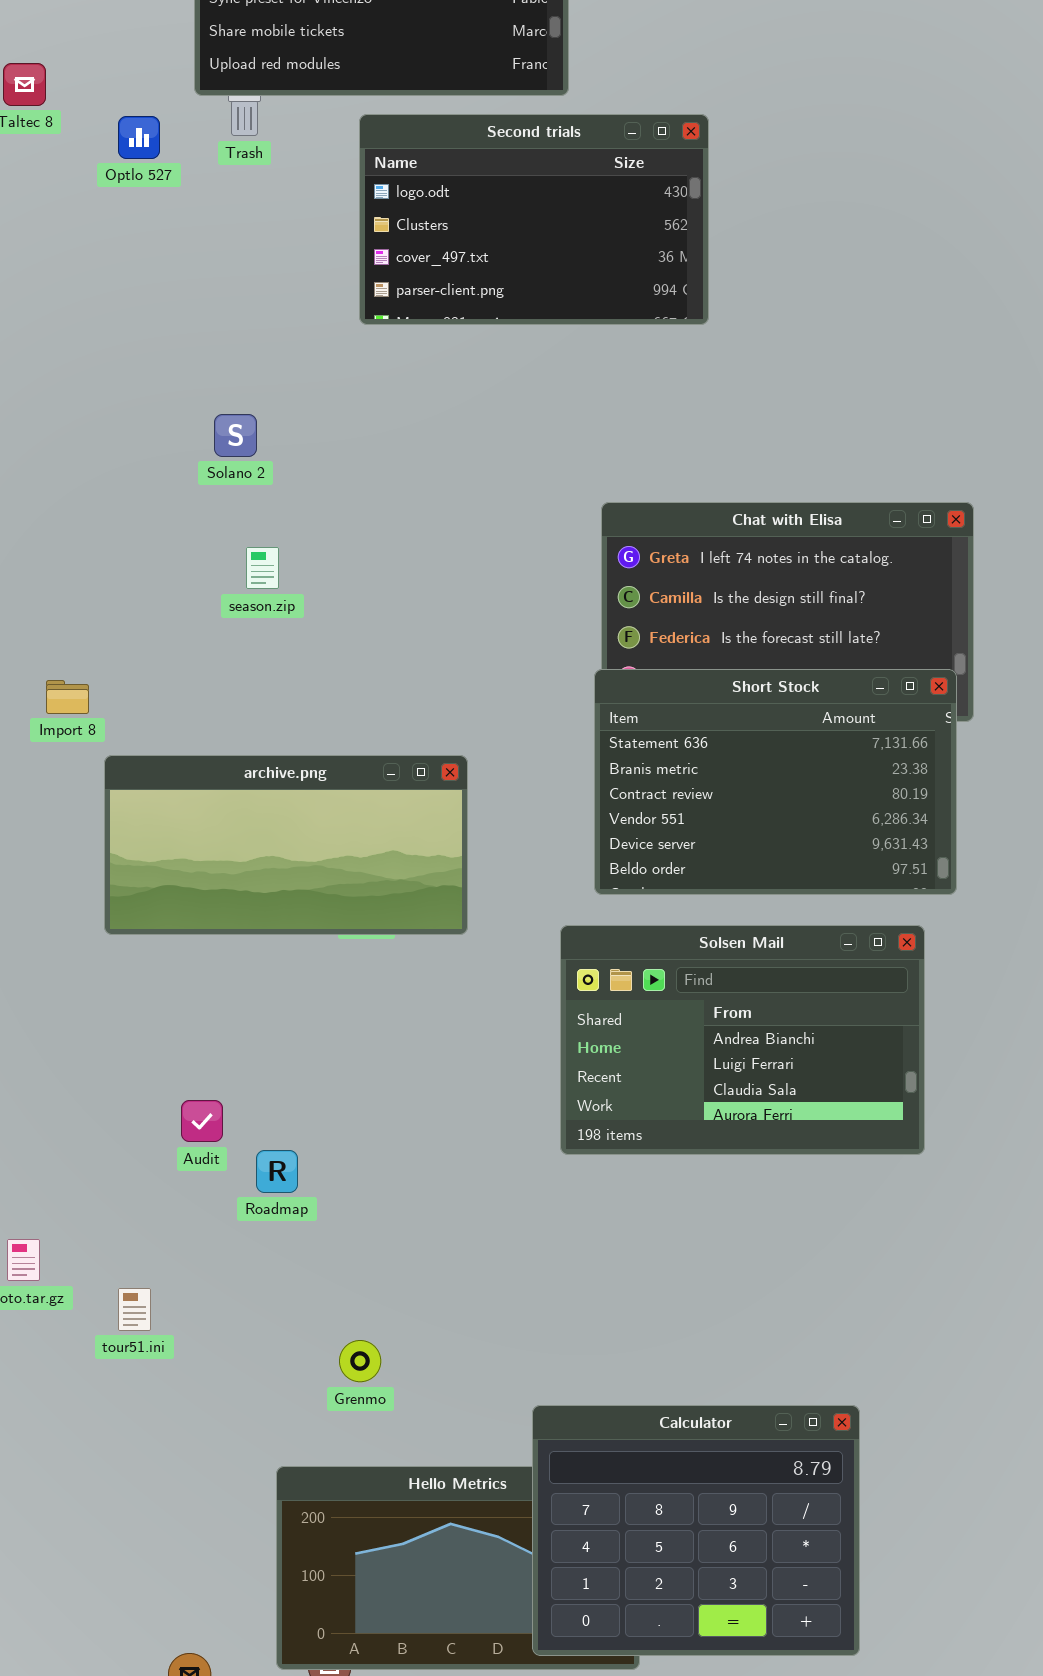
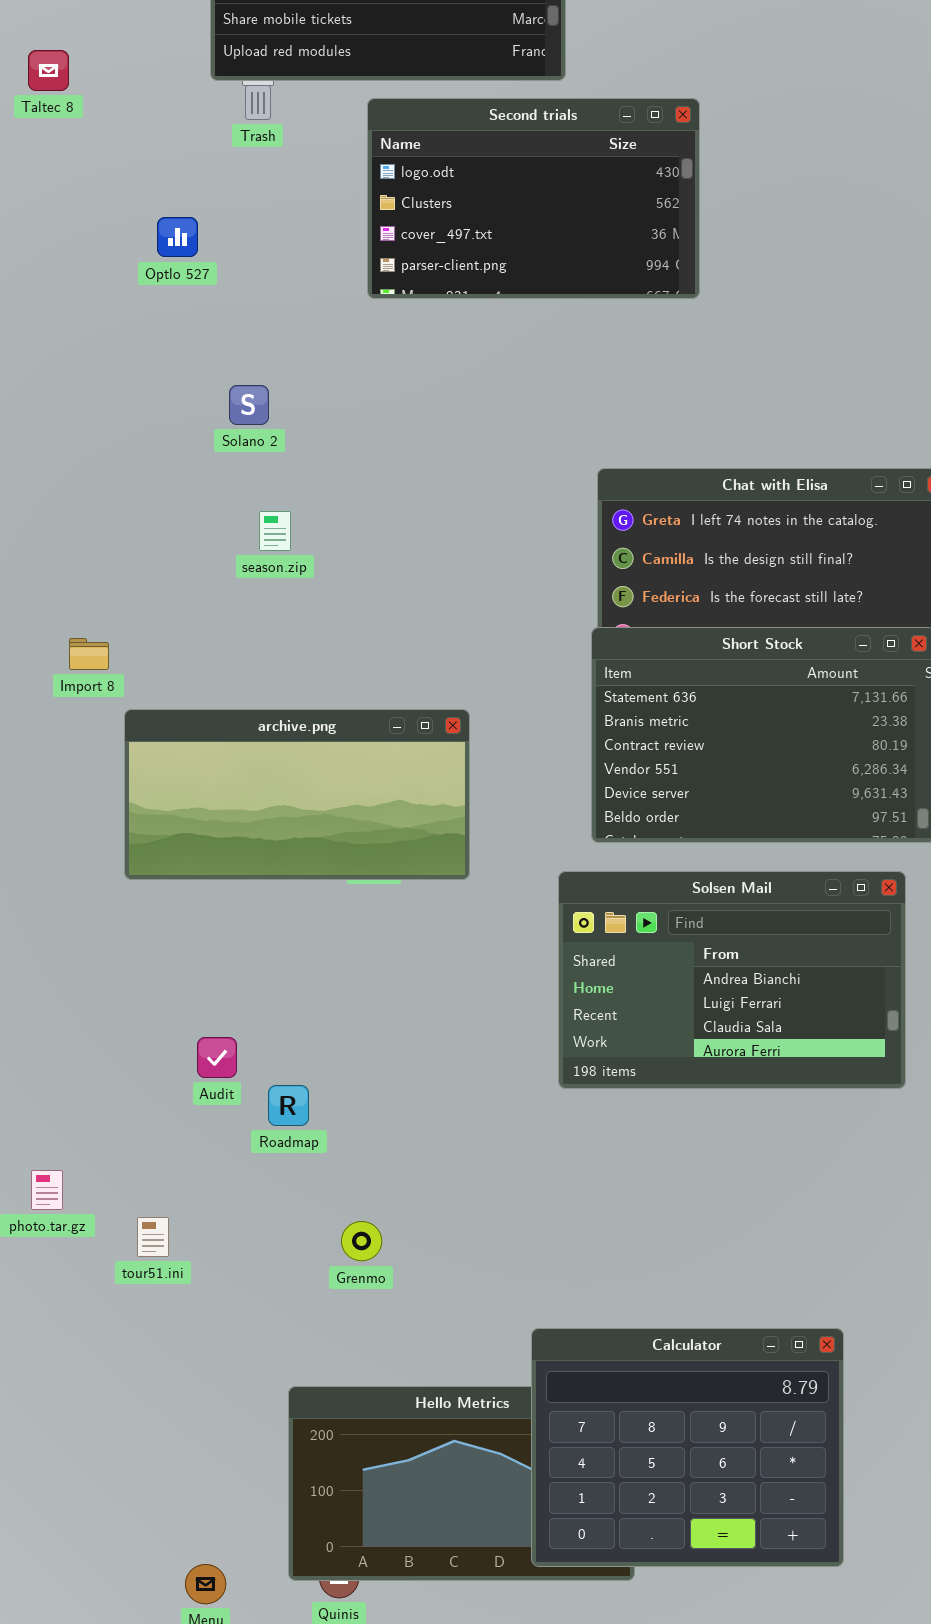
Optlo 527: [118,116,160,159] -> [157,217,198,257], moved
Grenmo: [339,1340,381,1382] -> [341,1221,382,1261], moved

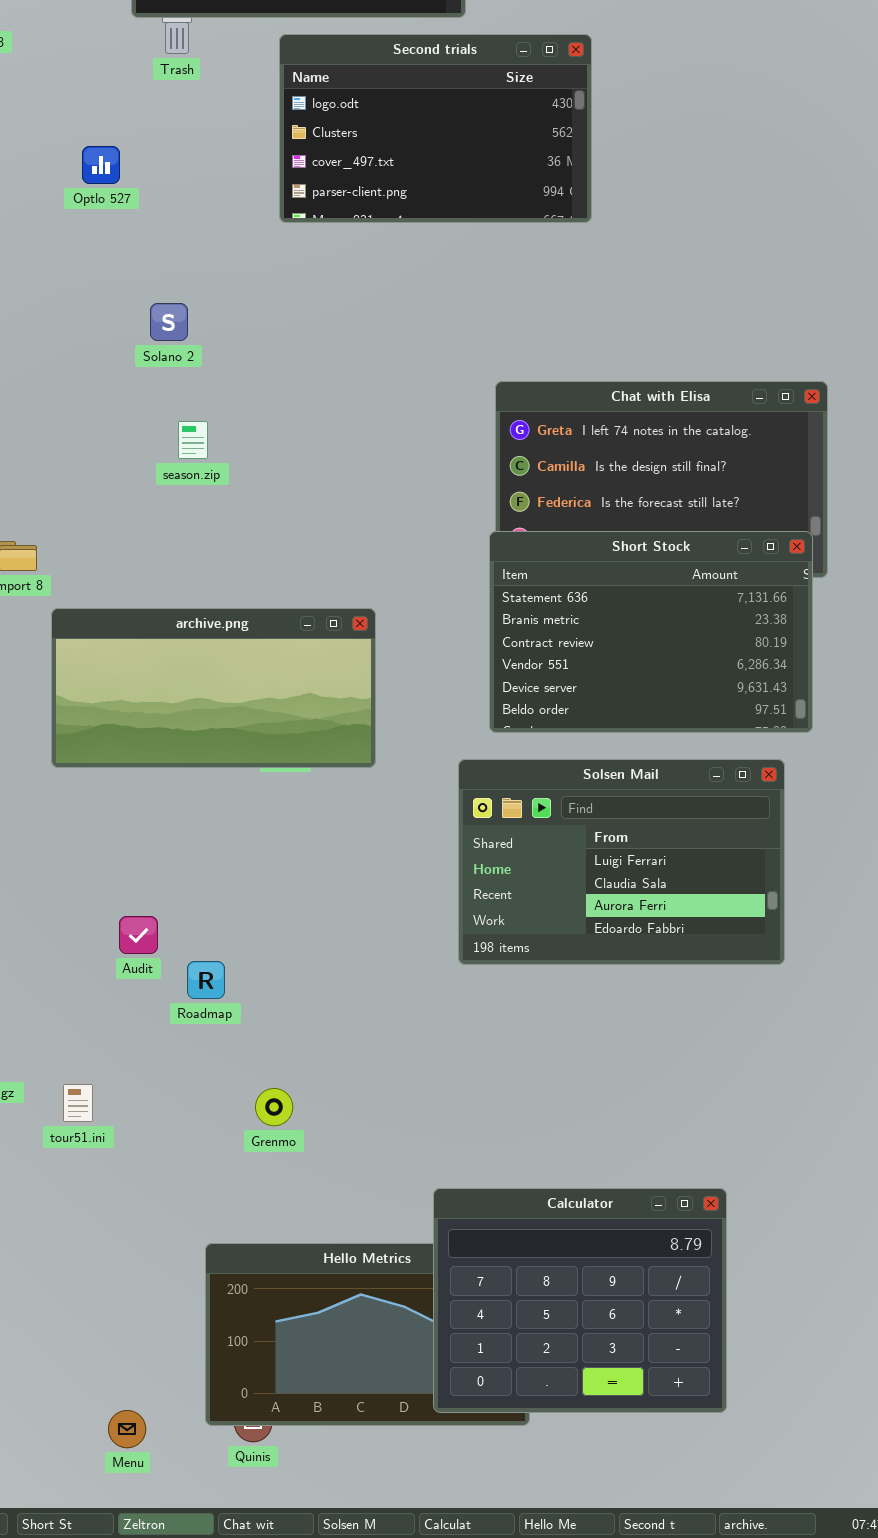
Solsen Mail: [558,871,906,1089] -> [458,759,785,965], scrolled down 1 row

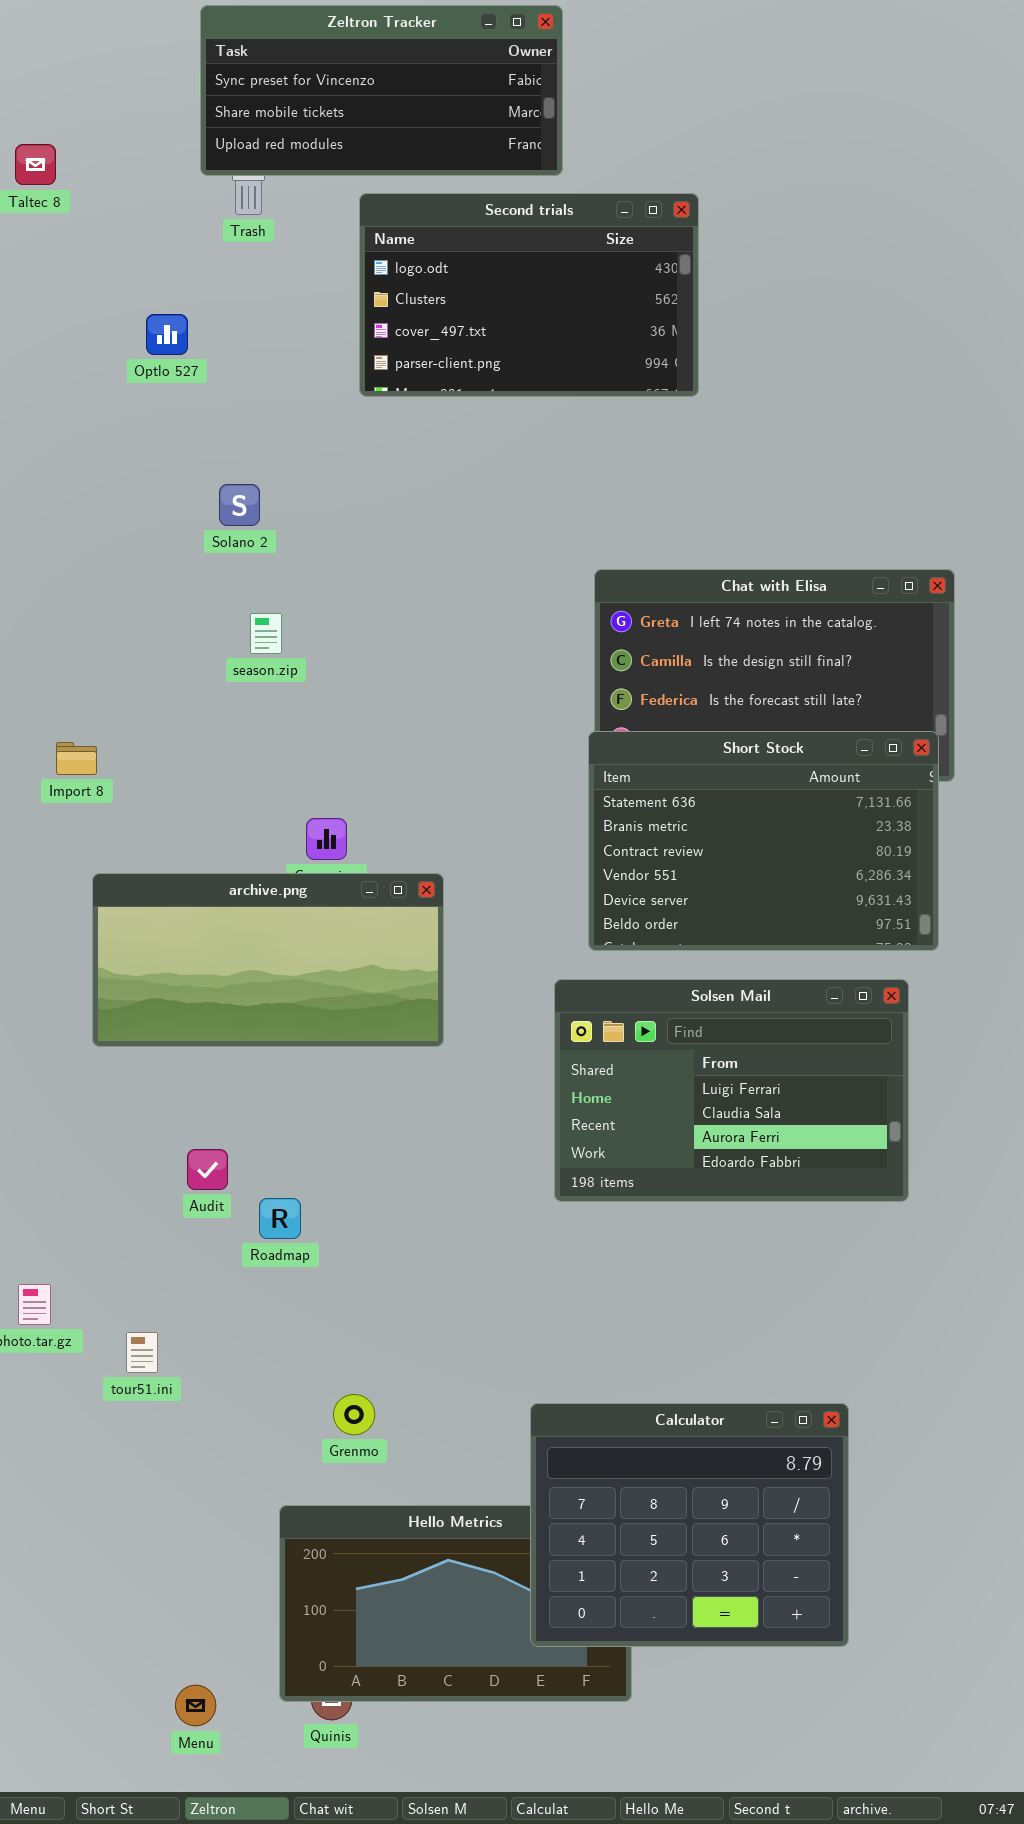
archive.png: [51,608,376,768] -> [92,873,444,1047], moved
Grenmo: [255,1088,293,1126] -> [333,1394,375,1435], moved
Calculator: [433,1188,727,1413] -> [530,1403,849,1647], moved

